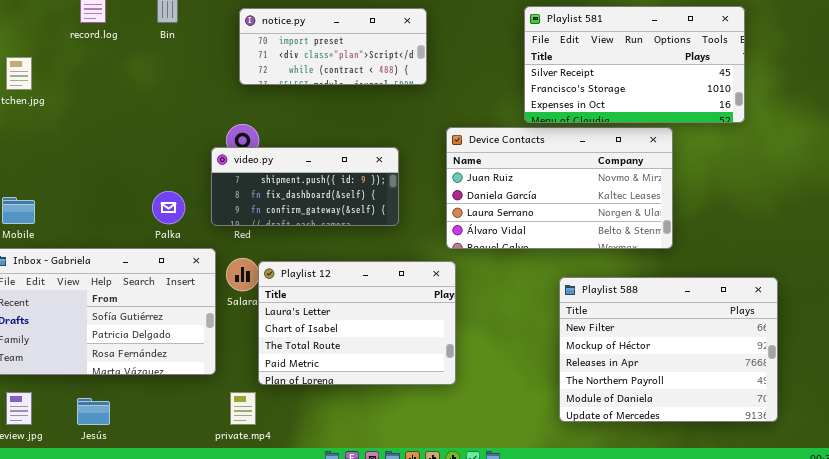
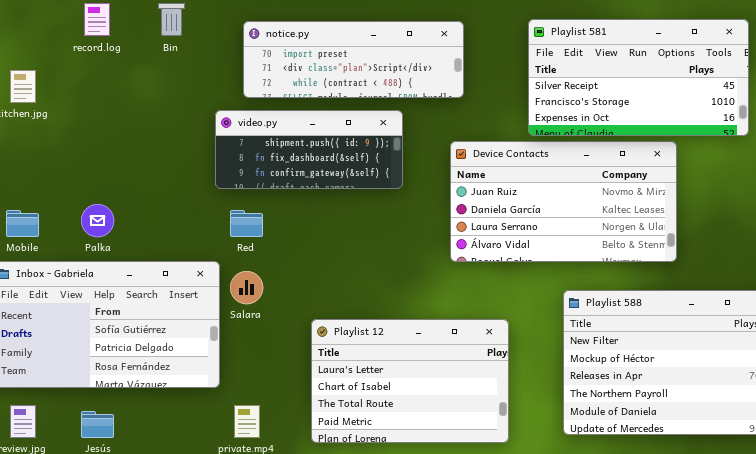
notice.py: [239,8,427,85] -> [243,21,464,98], resized
video.py: [211,147,399,226] -> [215,110,403,189], moved
Palka: [152,191,185,224] -> [81,204,114,237], moved
Playlist 12: [258,261,456,385] -> [311,319,509,443], moved

